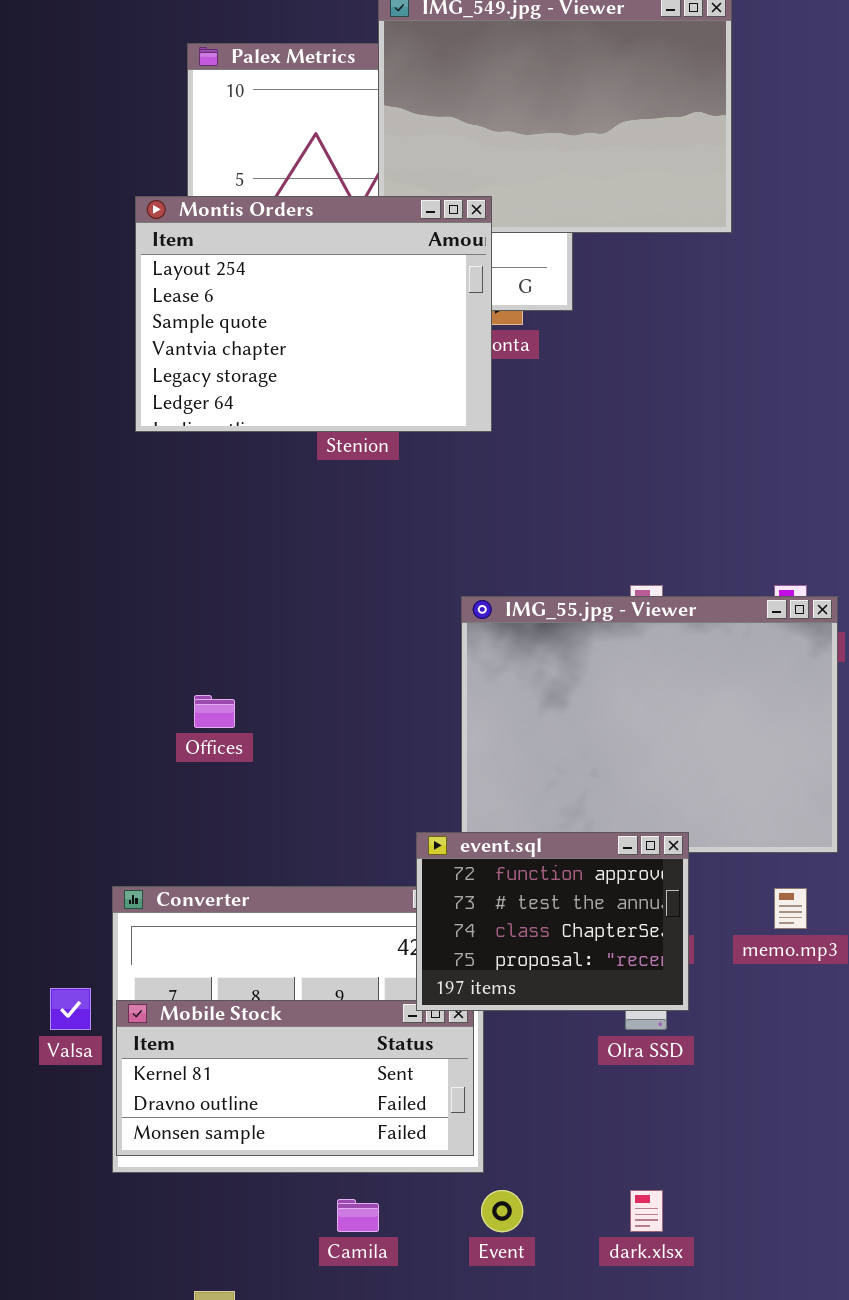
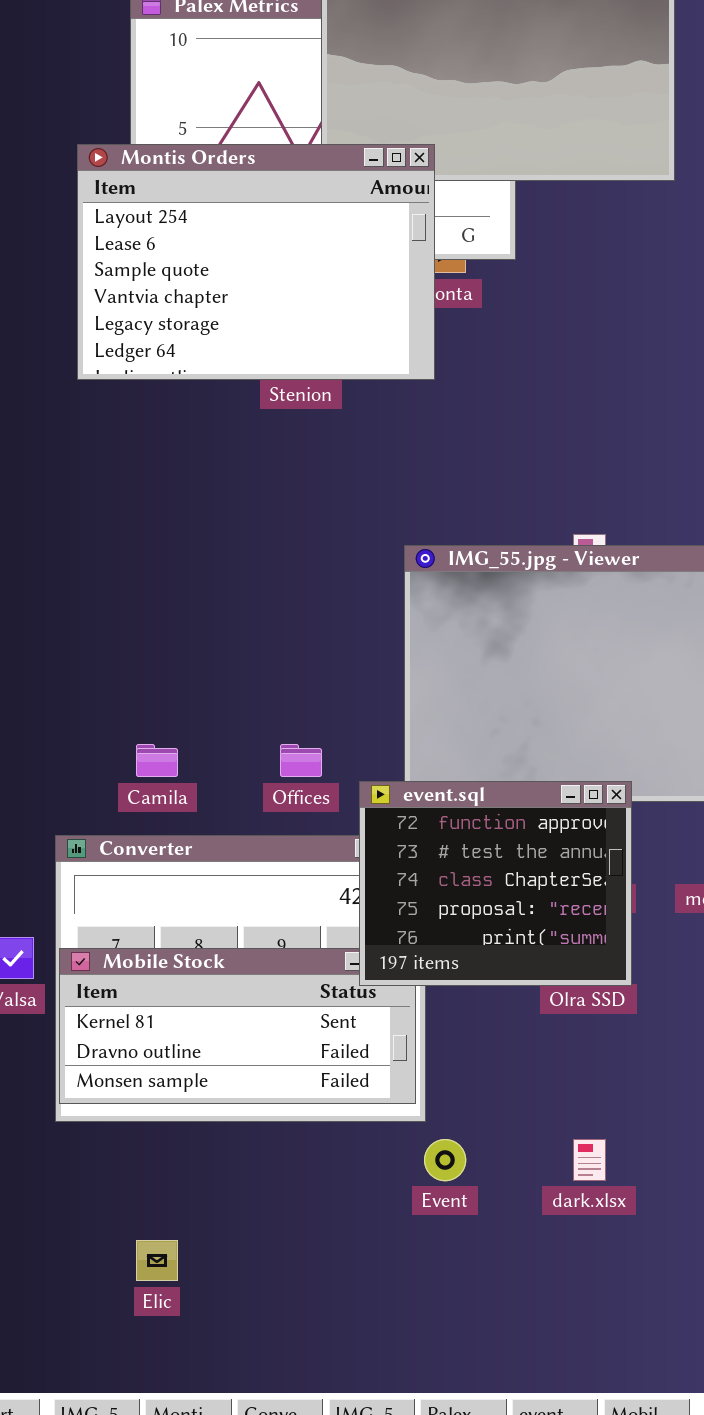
Offices: [194,695,235,728] -> [280,744,322,777], moved
event.sql: [416,832,689,1011] -> [359,781,632,986], resized
Camila: [337,1199,379,1232] -> [136,744,178,777], moved

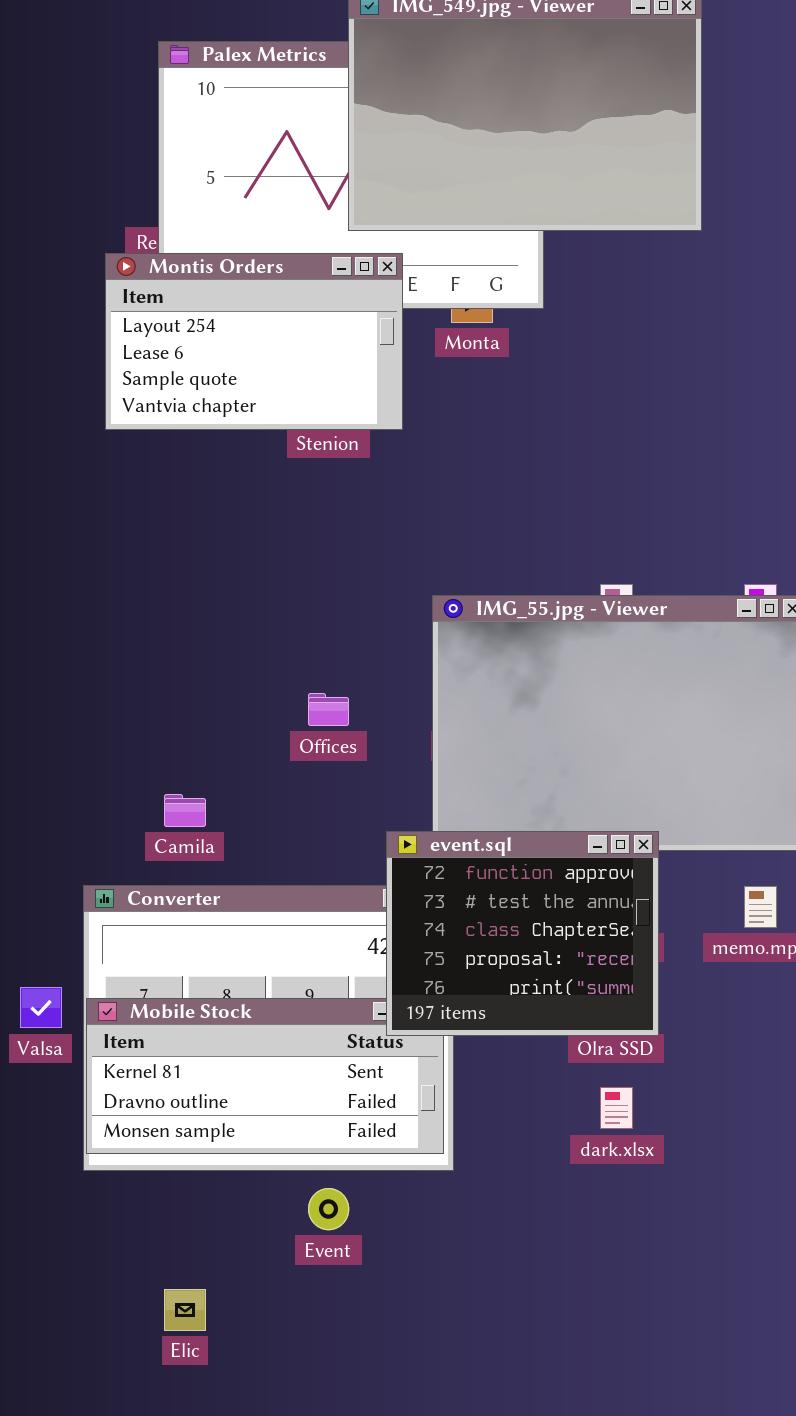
Montis Orders: [77,144,435,380] -> [105,253,403,430], resized
Offices: [280,744,322,777] -> [308,693,349,726], moved
Event: [424,1139,466,1181] -> [308,1188,349,1230], moved
dark.xlsx: [573,1139,606,1181] -> [600,1087,633,1129], moved

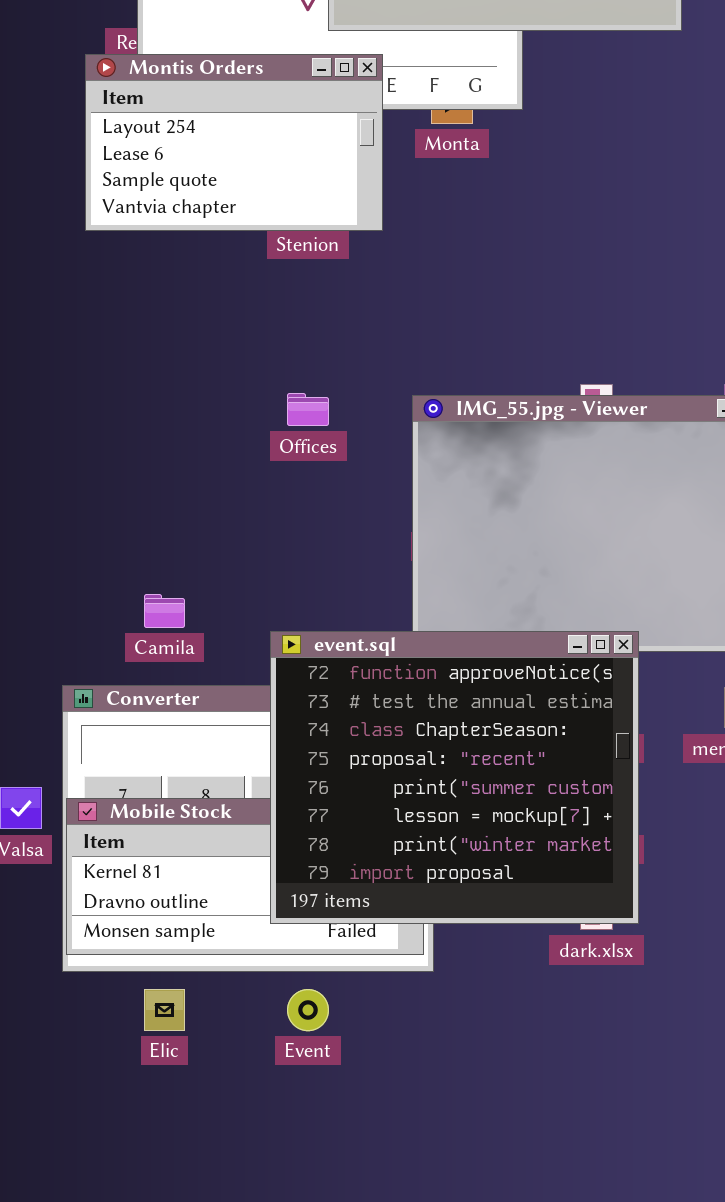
Offices: [308,693,349,726] -> [287,393,329,426], moved
event.sql: [386,831,659,1036] -> [270,631,639,924], resized
Elic: [164,1289,206,1331] -> [144,989,185,1031], moved

